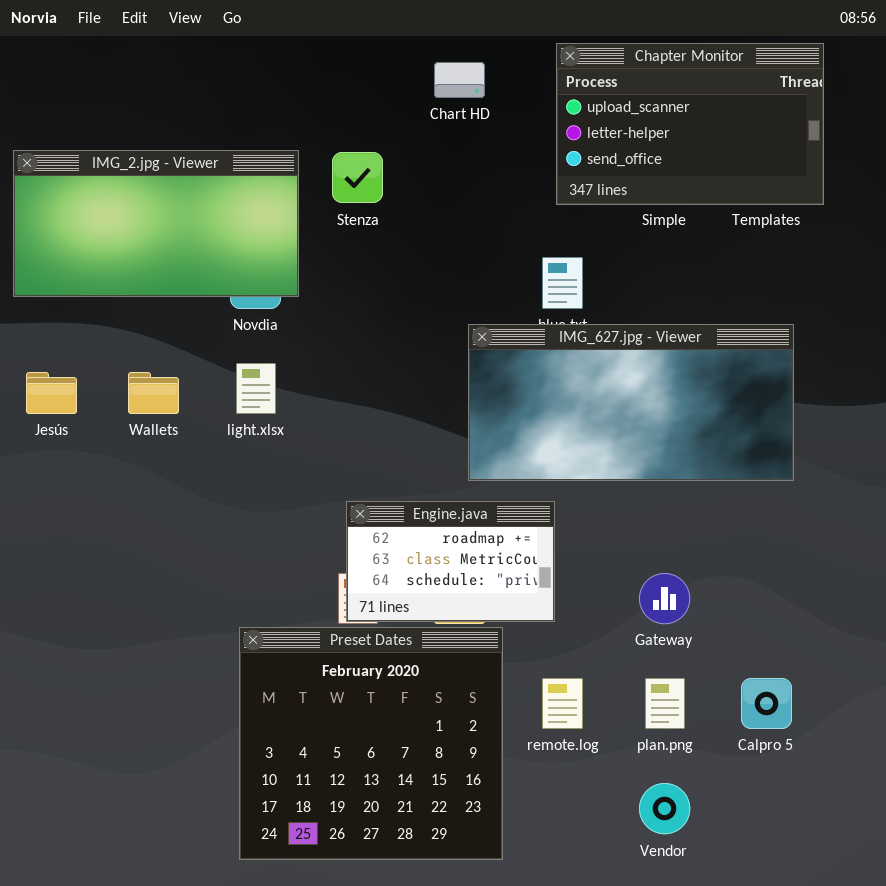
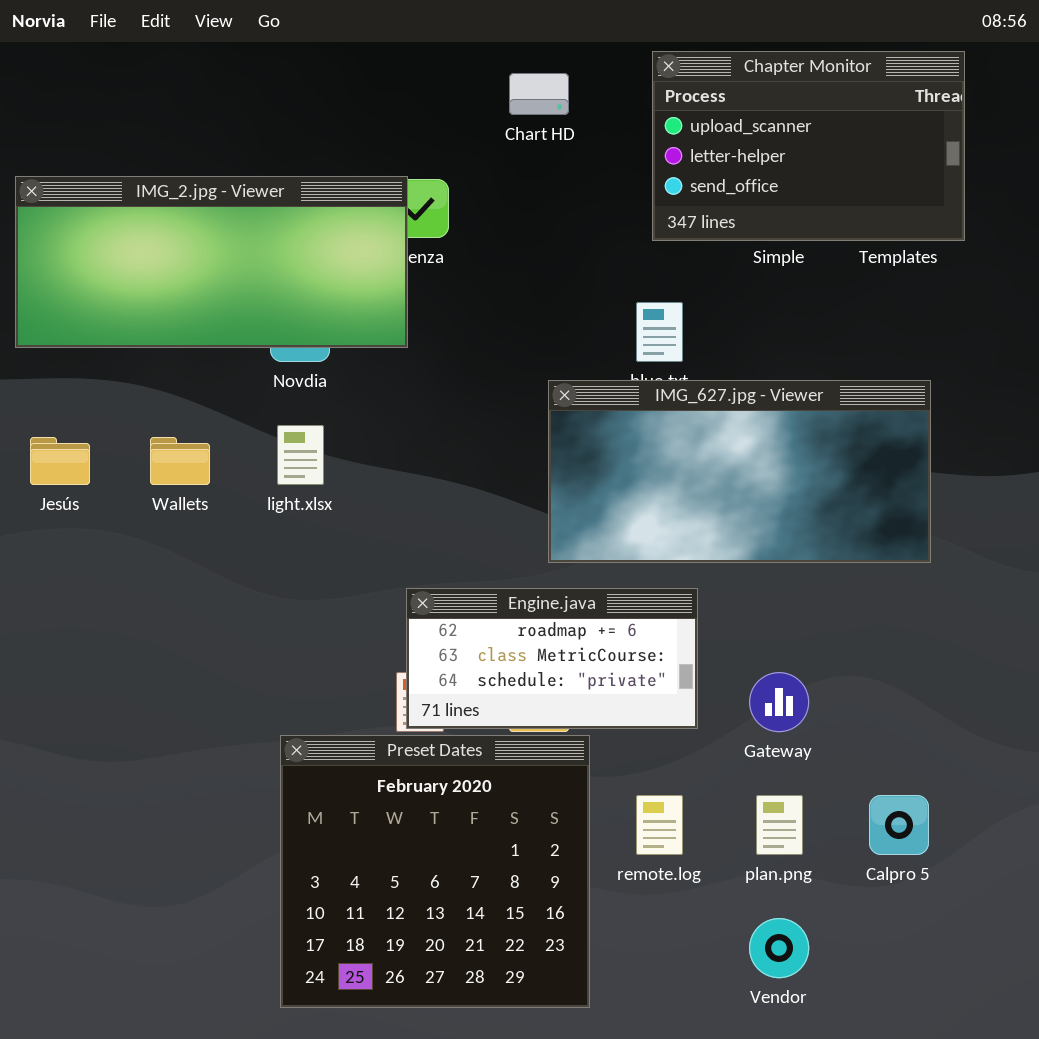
IMG_2.jpg - Viewer: [13,150,299,297] -> [15,176,408,348], resized
Engine.java: [346,501,555,622] -> [406,588,698,729], resized

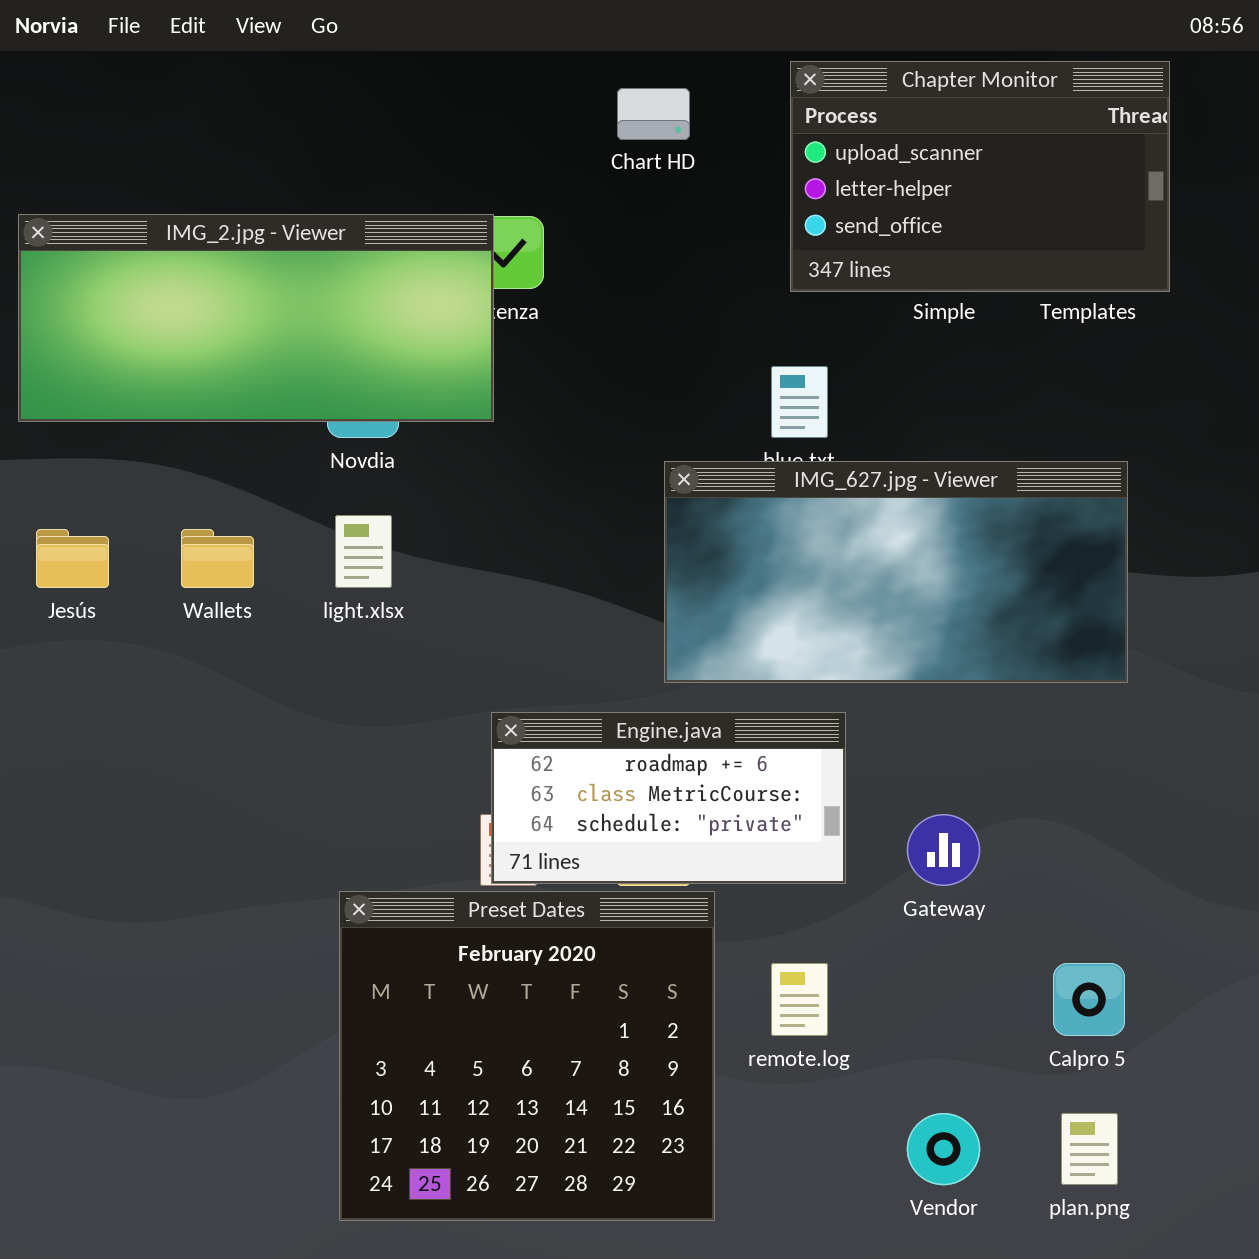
plan.png: [756,795,803,855] -> [1061,1113,1118,1185], moved

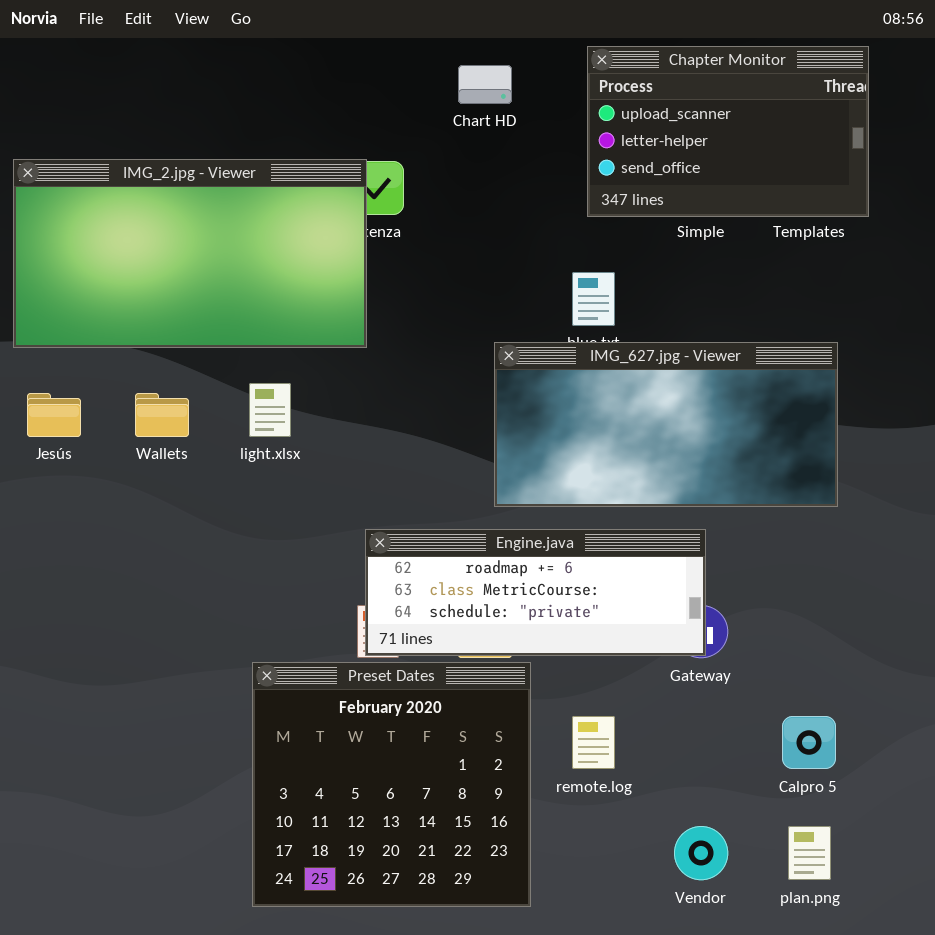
IMG_2.jpg - Viewer: [18,214,494,422] -> [13,159,367,348], resized
Engine.java: [491,712,846,884] -> [365,529,706,656], resized

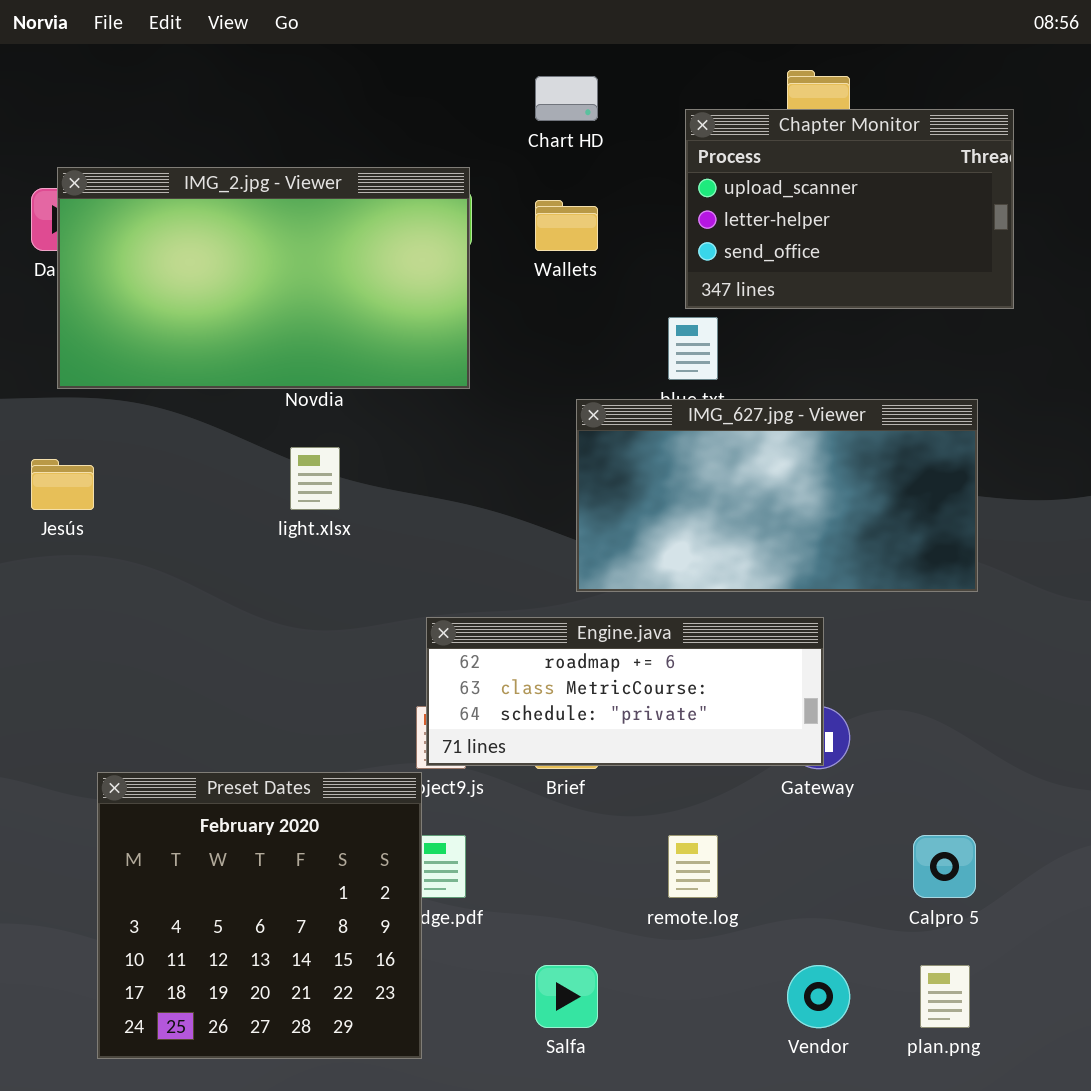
Chapter Monitor: [587,46,869,217] -> [685,109,1014,309], moved
IMG_2.jpg - Viewer: [13,159,367,348] -> [57,167,470,389], moved
Wallets: [135,393,189,437] -> [535,200,598,251], moved
Preset Dates: [252,662,531,907] -> [97,772,422,1059], moved

